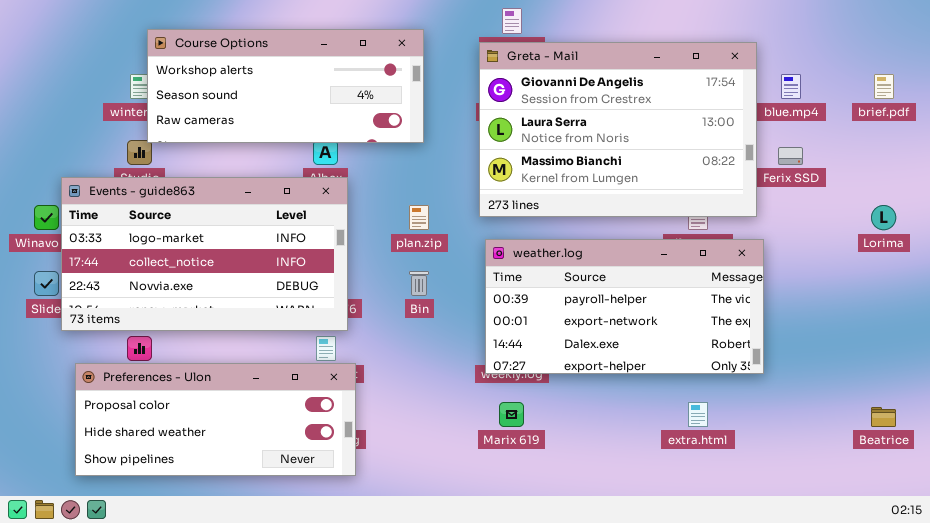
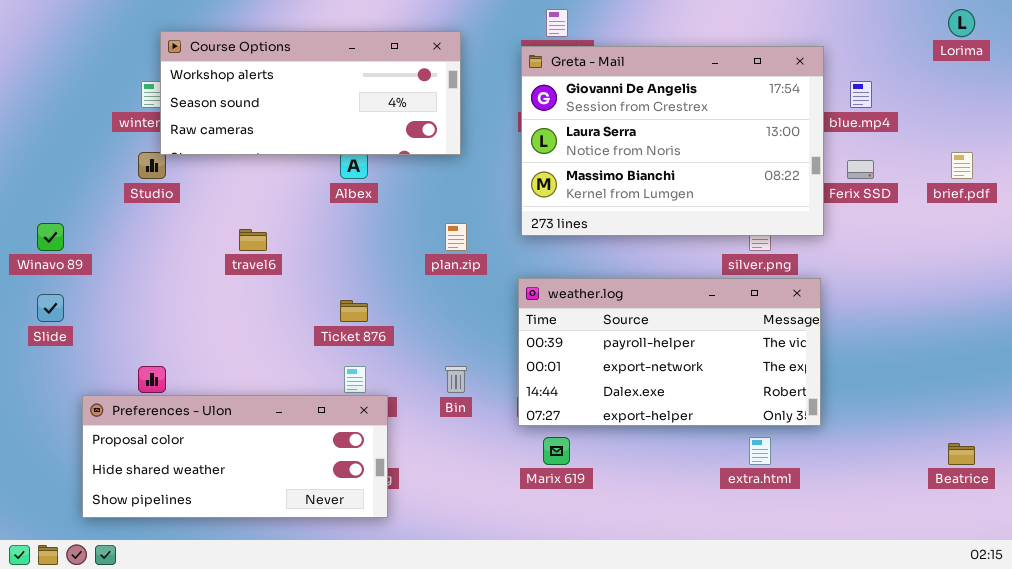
brief.pdf: [874,74,894,99] -> [951,152,973,179], moved
Events - guide863: [61,177,348,331] -> none, closed
Lorima: [871,205,896,230] -> [948,9,975,37], moved
weather.log: [485,239,764,374] -> [518,278,821,426], moved
Bin: [409,271,429,296] -> [445,366,467,393], moved

